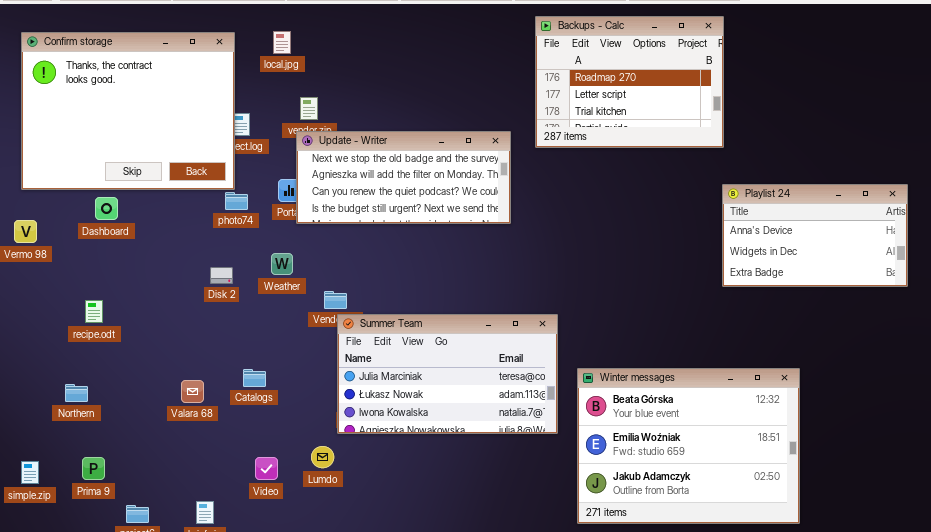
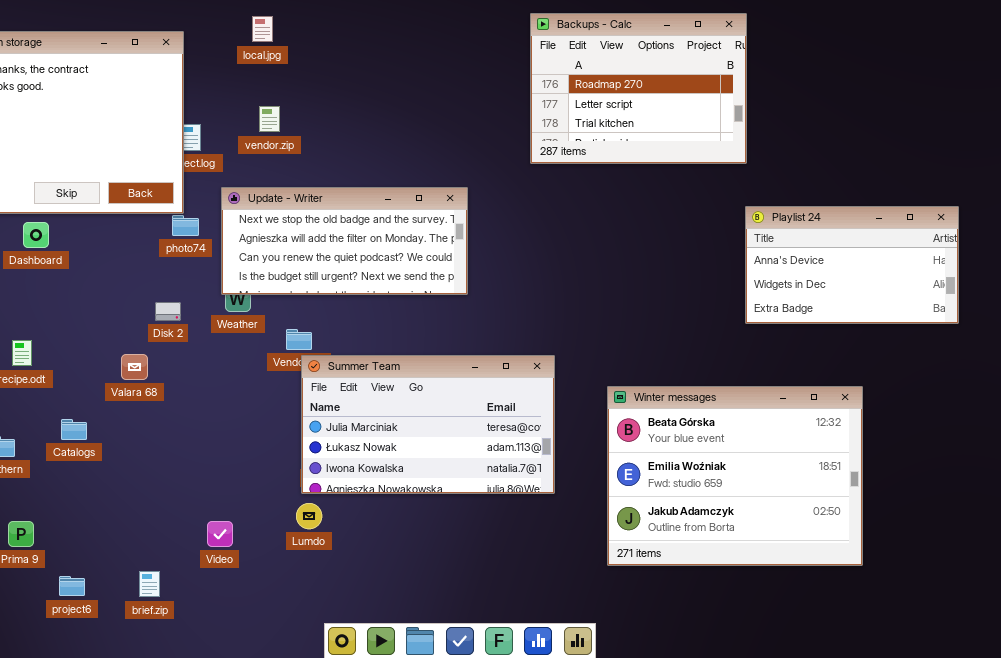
local.jpg: [273,31,291,54] -> [252,16,273,42], moved
Update - Writer: [296,131,511,224] -> [221,187,468,295], moved
Winter messages: [577,368,800,524] -> [607,386,863,566], moved
Catalogs: [243,369,266,387] -> [61,419,87,440], moved
Valara 68: [181,380,204,403] -> [121,354,148,380], moved
Lumdo: [311,446,334,468] -> [296,503,322,529], moved

